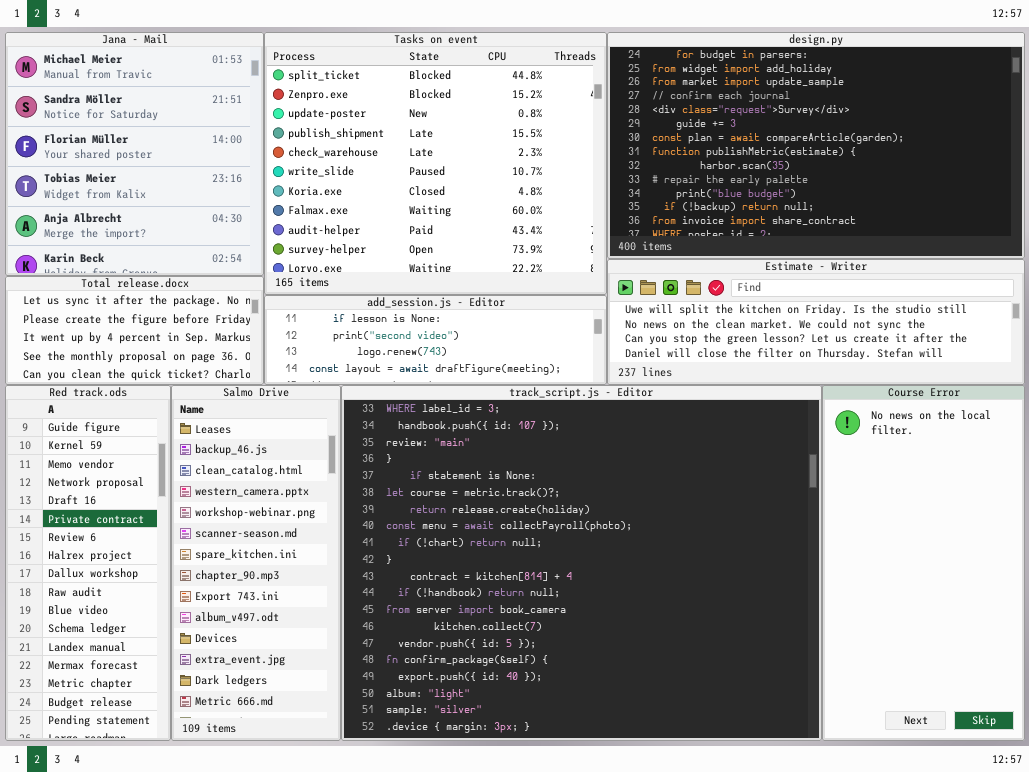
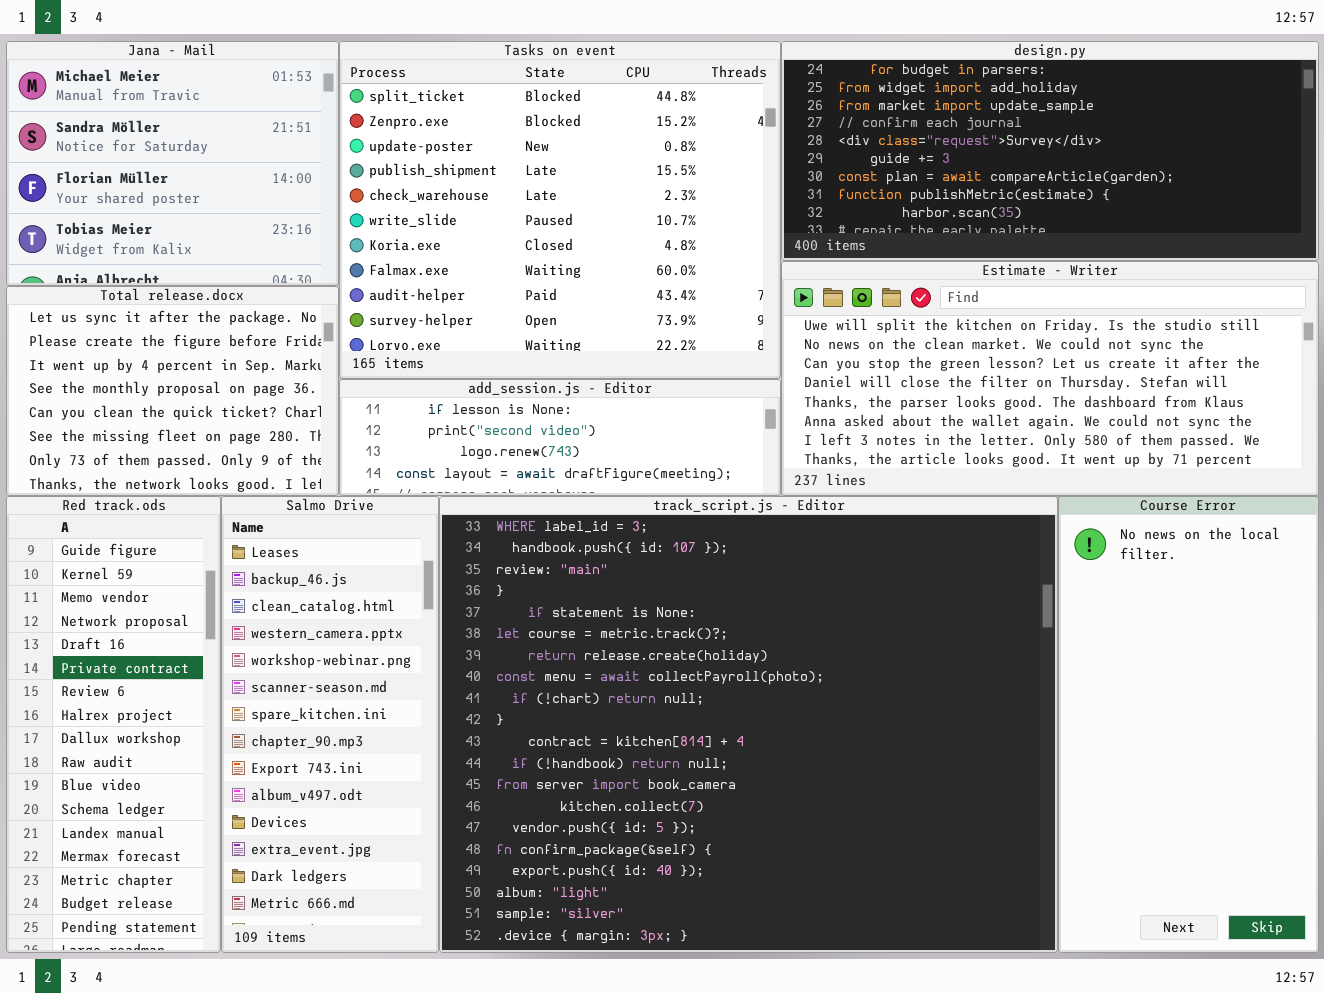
Jana - Mail: [5,32,264,276] -> [6,41,339,286], resized
design.py: [607,32,1025,259] -> [781,41,1319,261], resized
Estimate - Writer: [607,259,1025,385] -> [781,261,1319,496], resized
Total release.docx: [5,276,264,385] -> [6,286,339,496], resized

